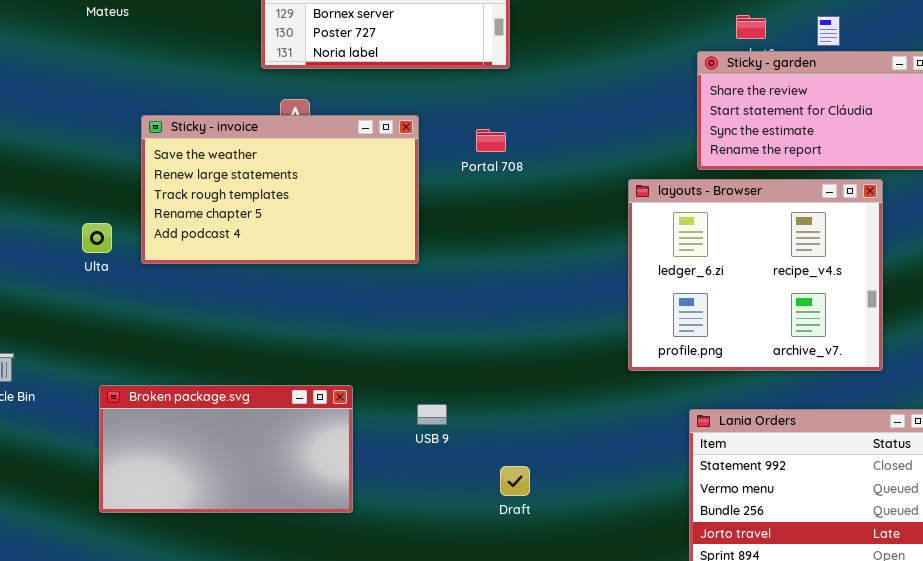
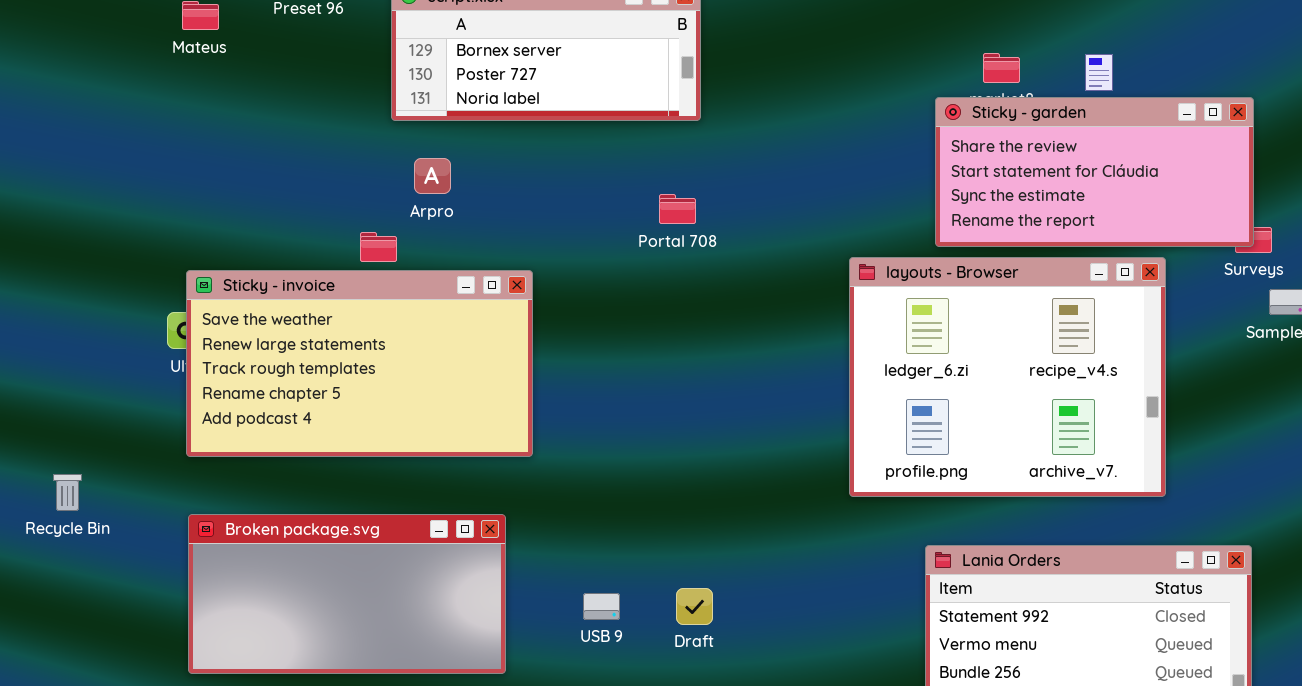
Sticky - invoice: [141,115,419,264] -> [186,270,533,457], moved
USB 9: [417,404,447,425] -> [583,593,620,620], moved
Draft: [500,466,530,496] -> [676,588,713,625], moved

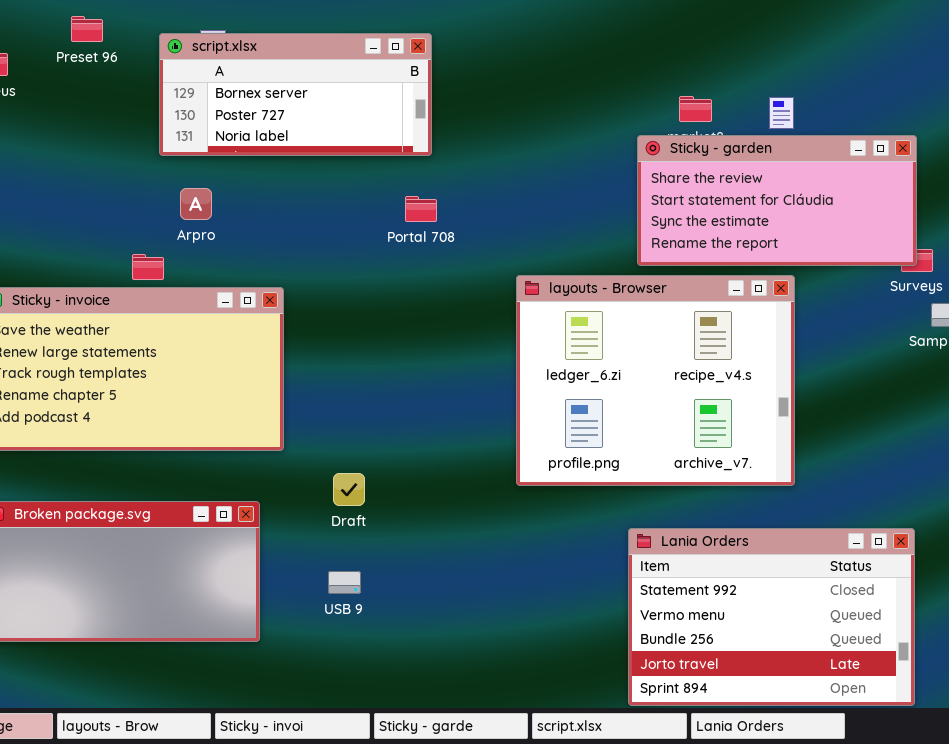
Portal 708: [659,194,696,224] -> [405,196,437,222], moved
layouts - Browser: [849,257,1166,497] -> [516,275,795,486], moved
Draft: [676,588,713,625] -> [333,473,365,506], moved

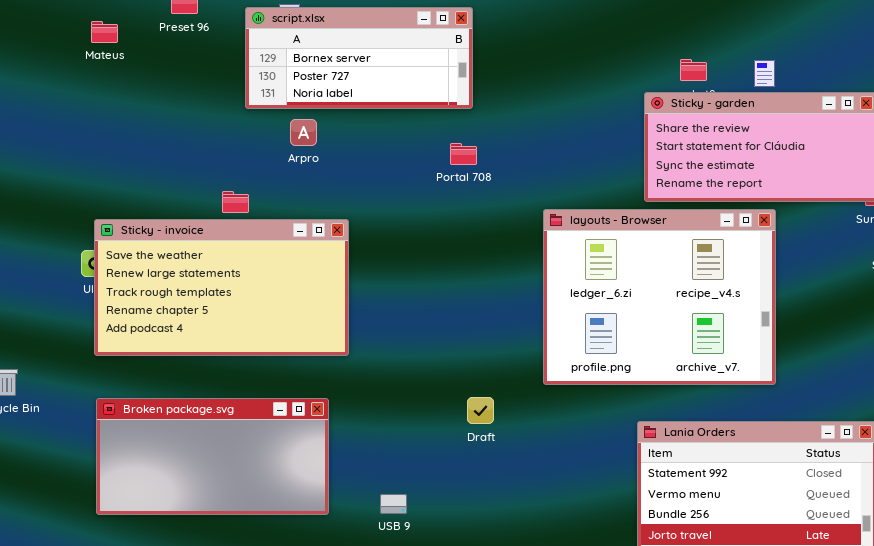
Arpro: [180,188,212,220] -> [290,119,317,146], moved
Draft: [333,473,365,506] -> [467,397,494,424], moved
USB 9: [328,571,361,594] -> [380,494,407,514], moved

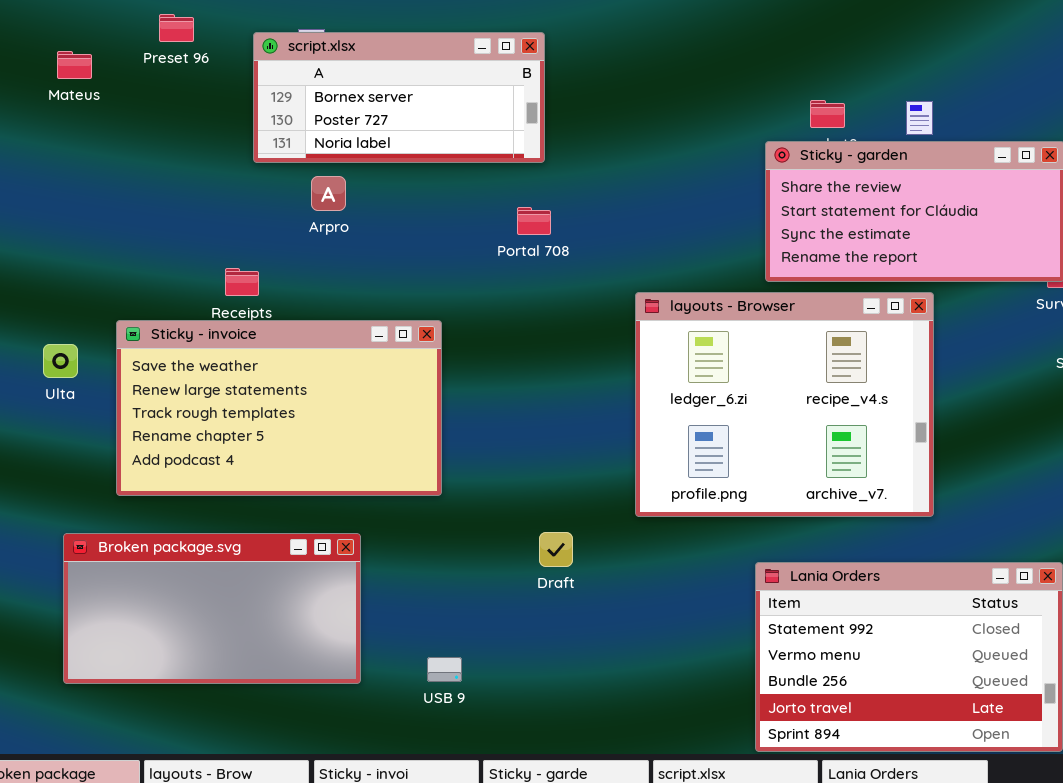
Sticky - invoice: [94,219,349,356] -> [116,320,442,496], moved

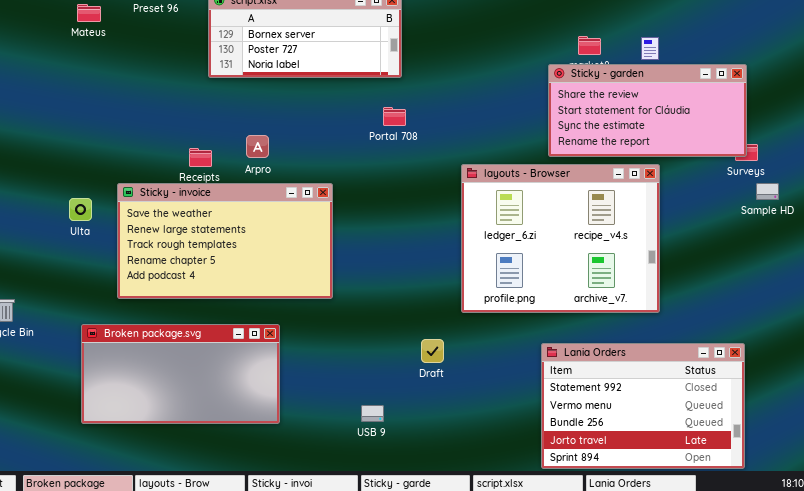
Arpro: [311,176,346,211] -> [246,135,269,158], moved
Draft: [539,532,573,567] -> [421,339,444,363], moved
USB 9: [427,657,462,682] -> [361,405,384,422], moved

